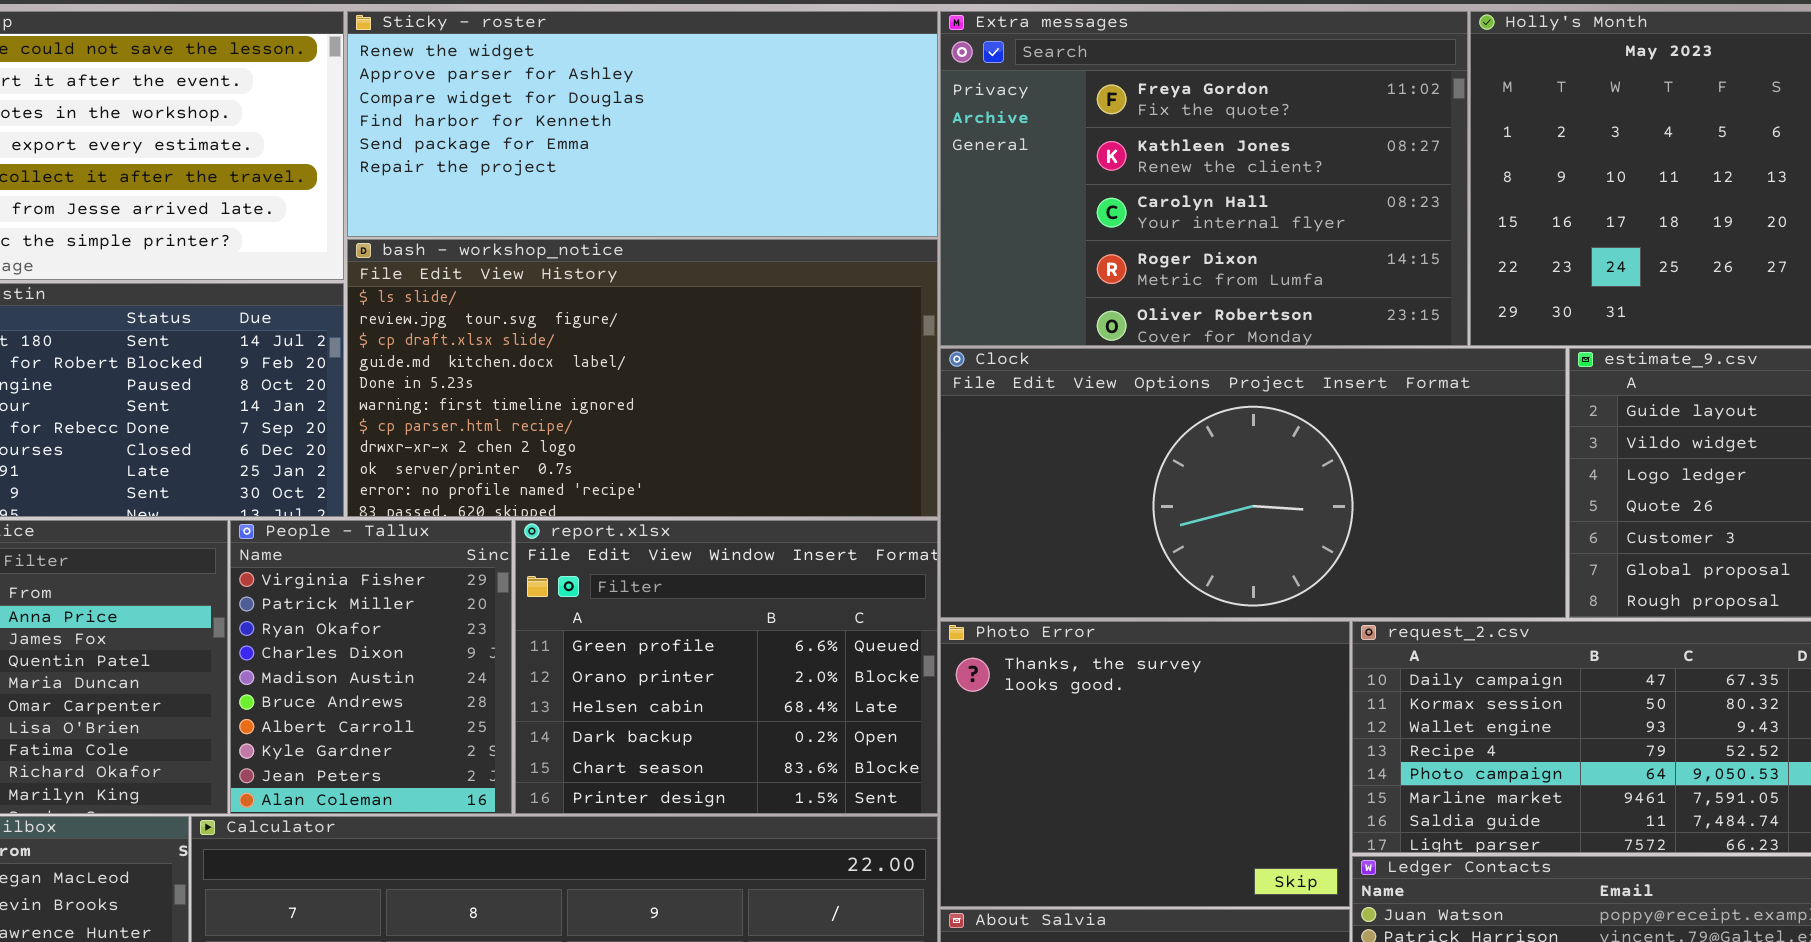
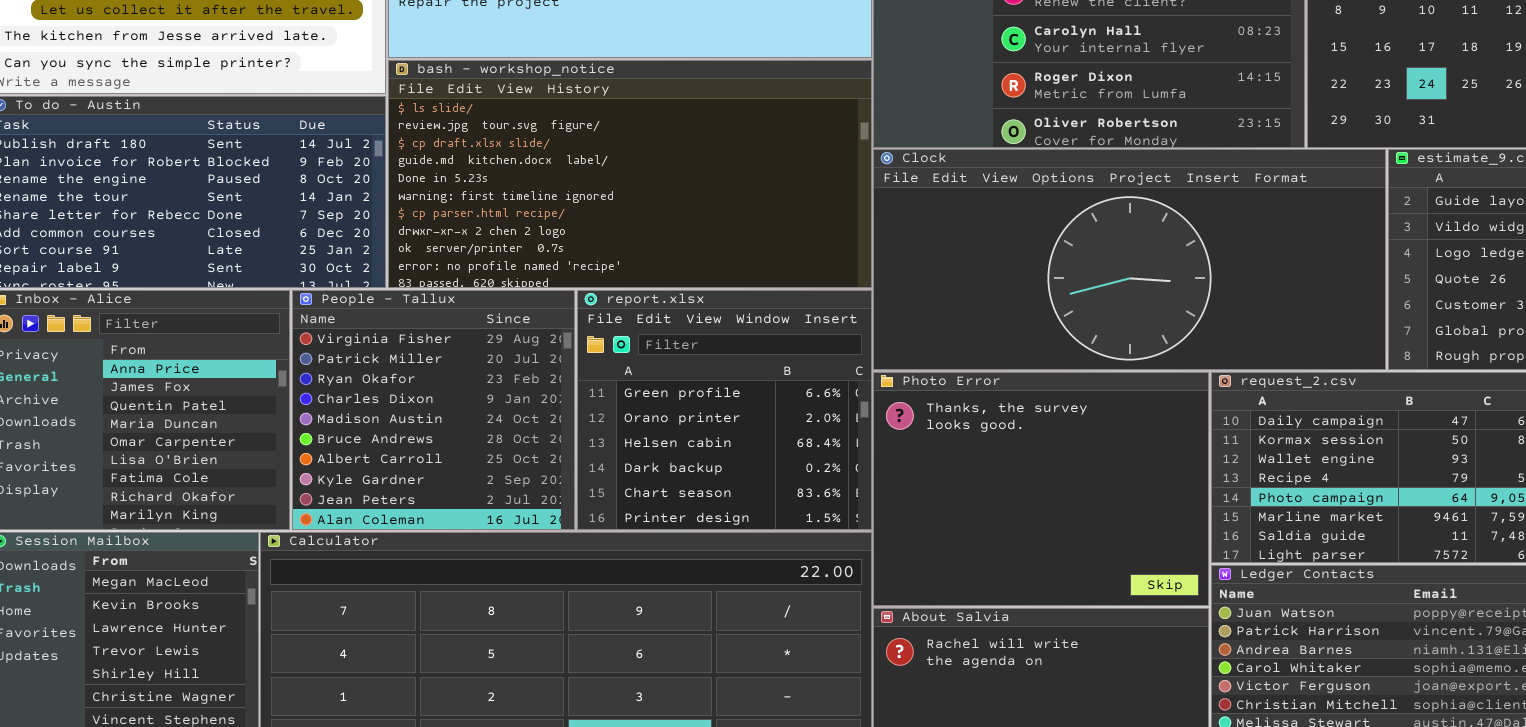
People - Tallux: [230,520,512,814] -> [292,290,575,530], resized
report.xlsx: [515,520,938,814] -> [577,290,872,530], resized

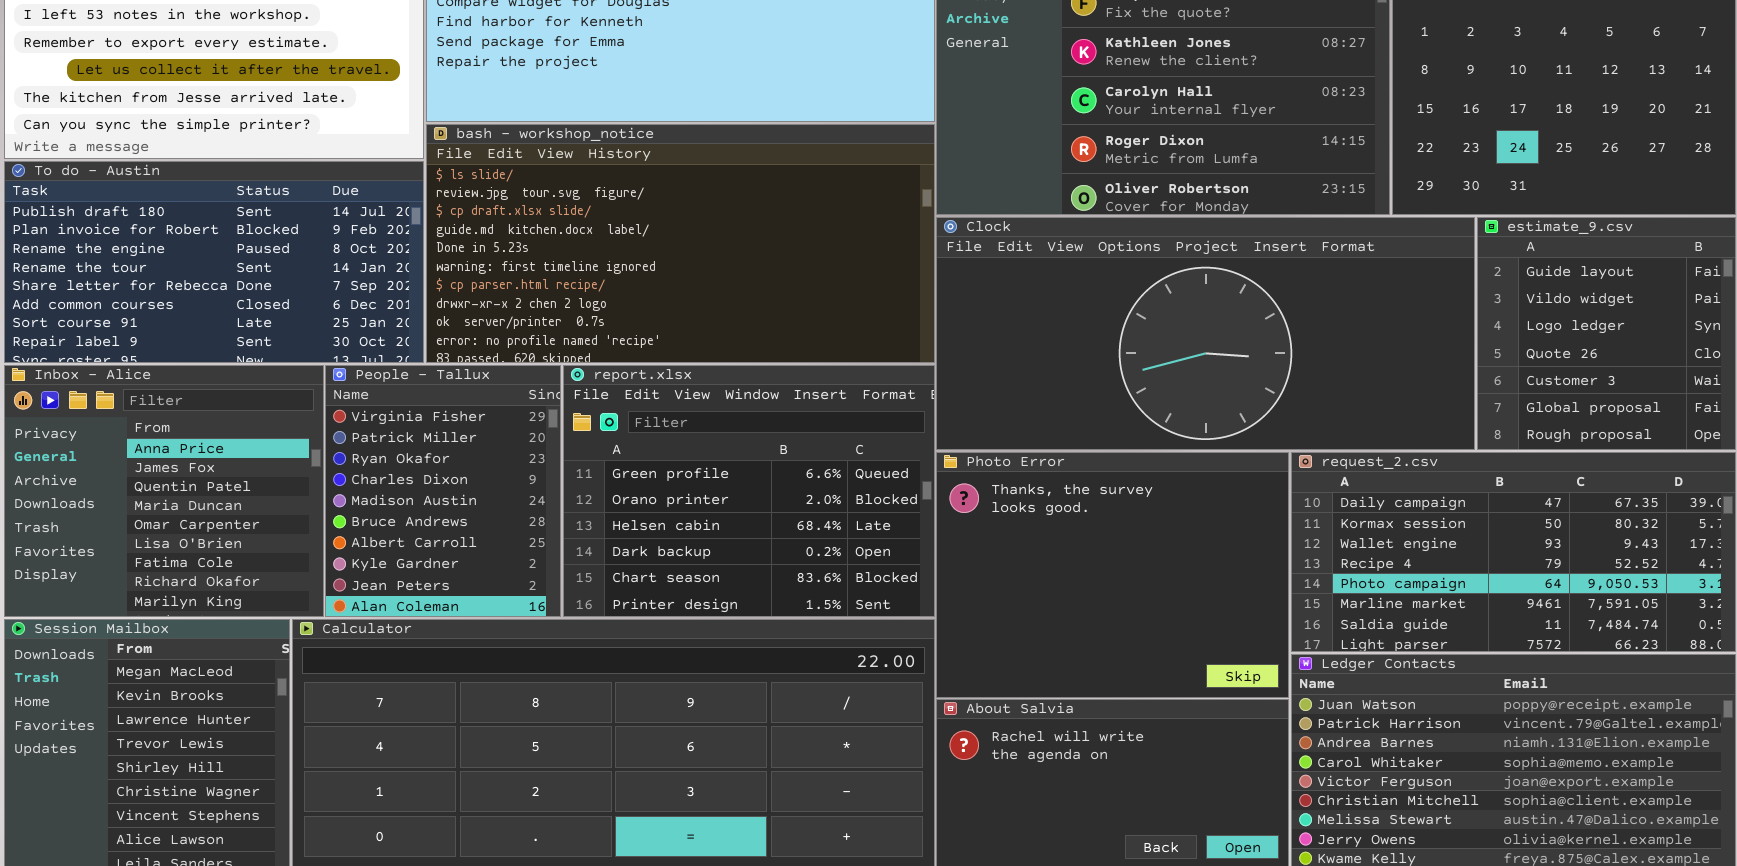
People - Tallux: [292,290,575,530] -> [325,365,561,617], resized
report.xlsx: [577,290,872,530] -> [563,365,935,617], resized

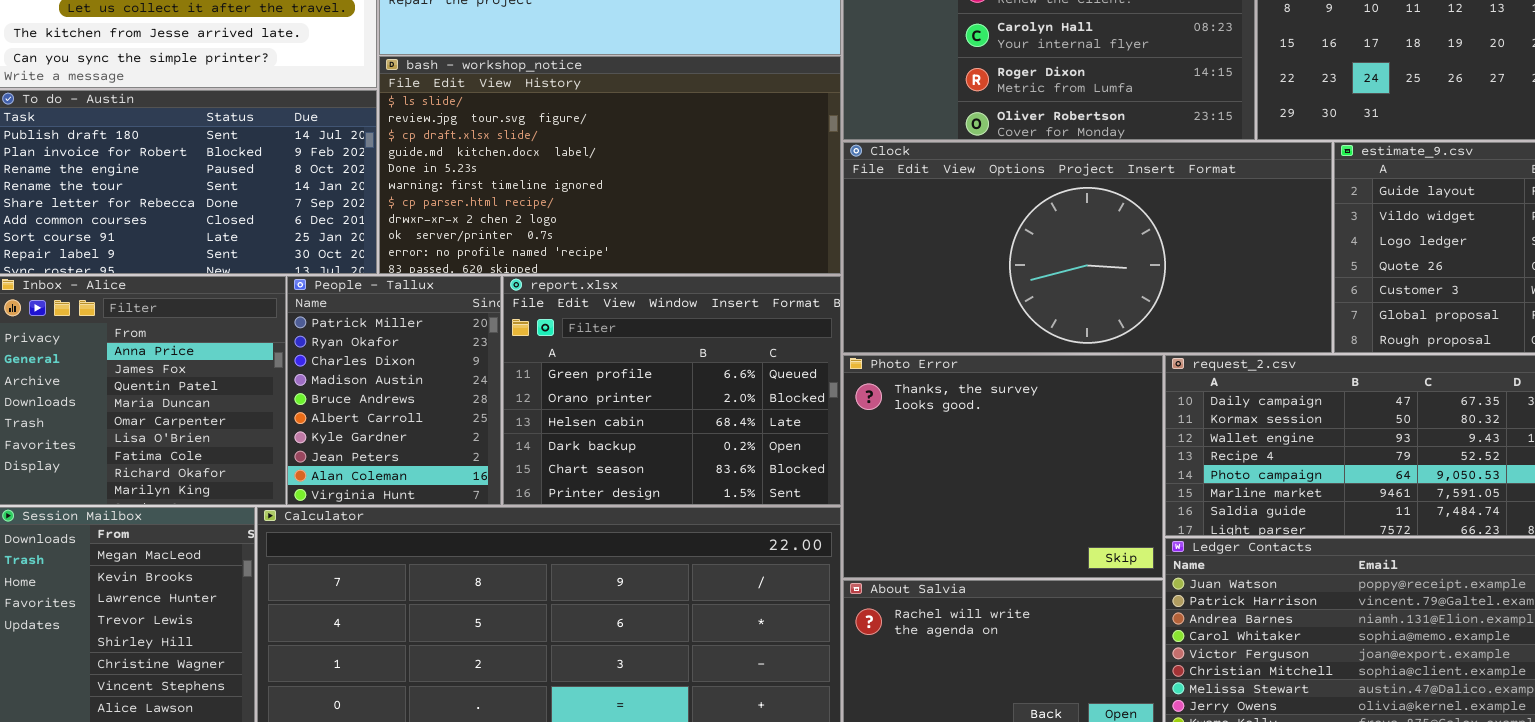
People - Tallux: [325,365,561,617] -> [287,276,501,505], scrolled down 1 row

